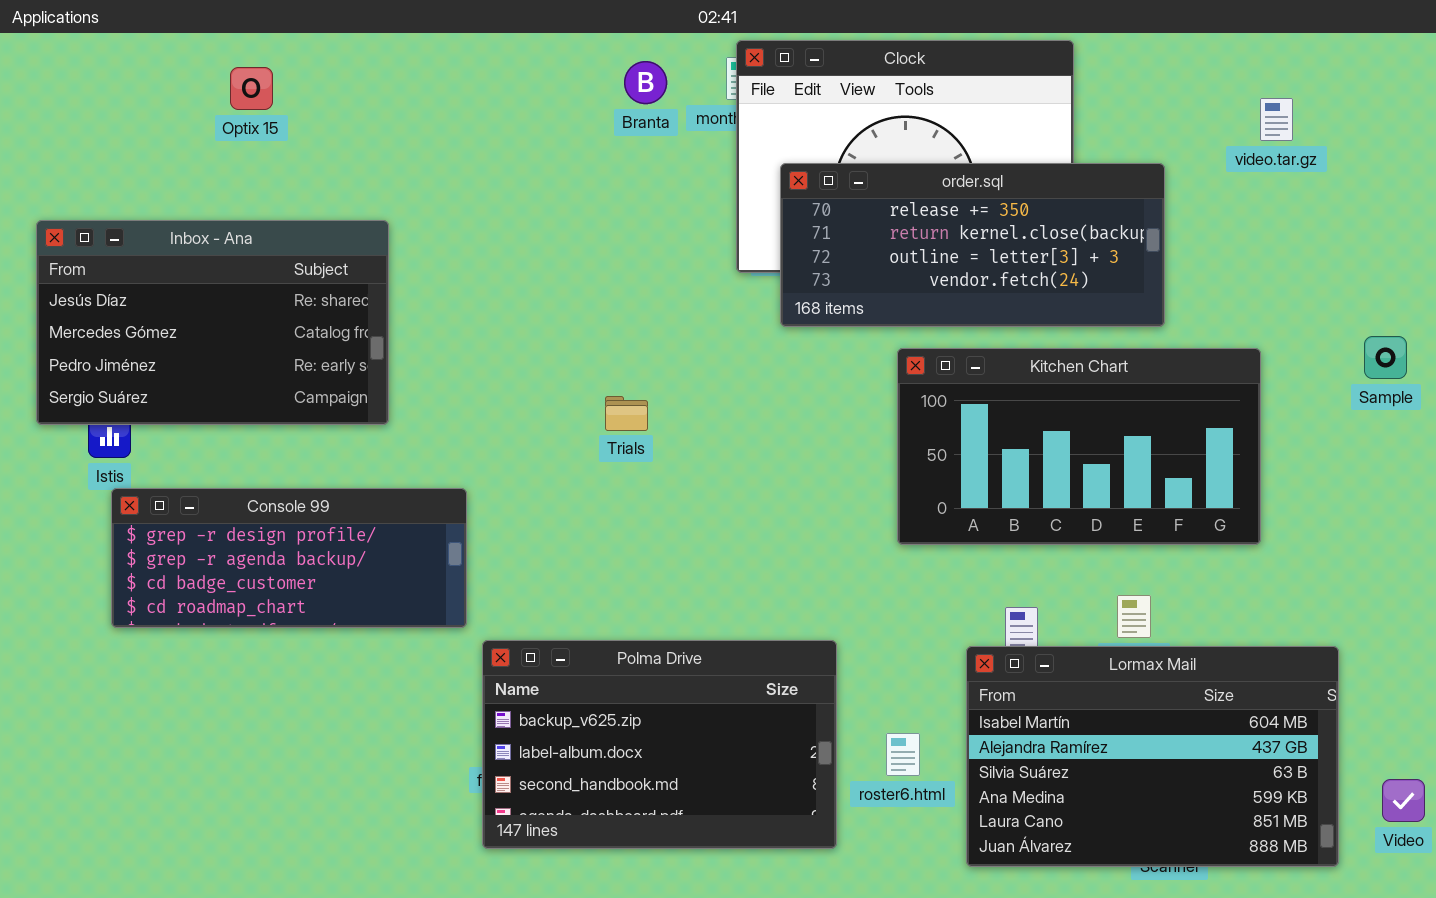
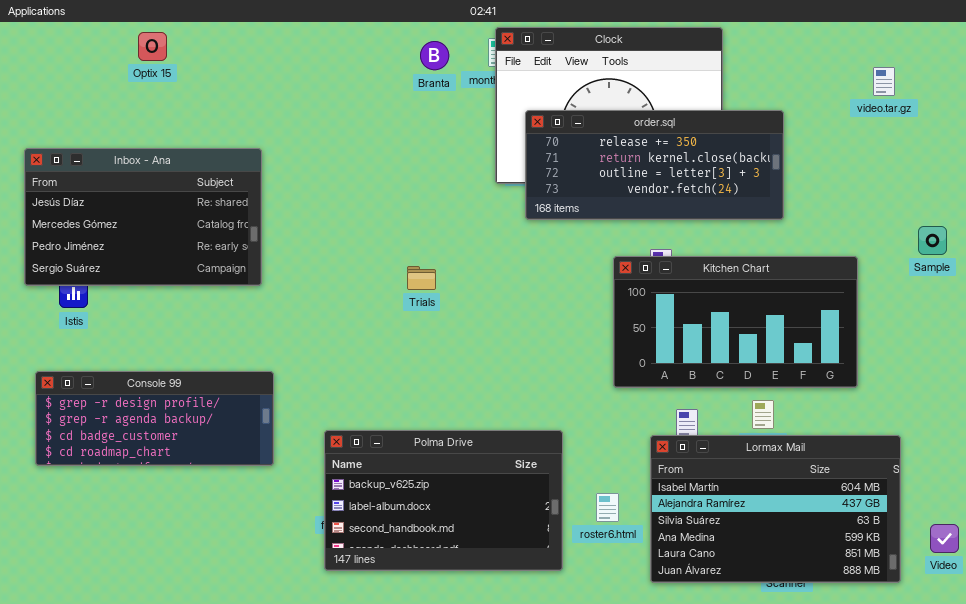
Optix 15: [230,67,273,110] -> [138,32,167,61], moved
video.tar.gz: [1260,98,1293,141] -> [873,67,895,96], moved
Kitchen Chart: [897,348,1261,545] -> [613,256,858,388], moved
Console 99: [111,488,467,628] -> [35,371,274,466], moved

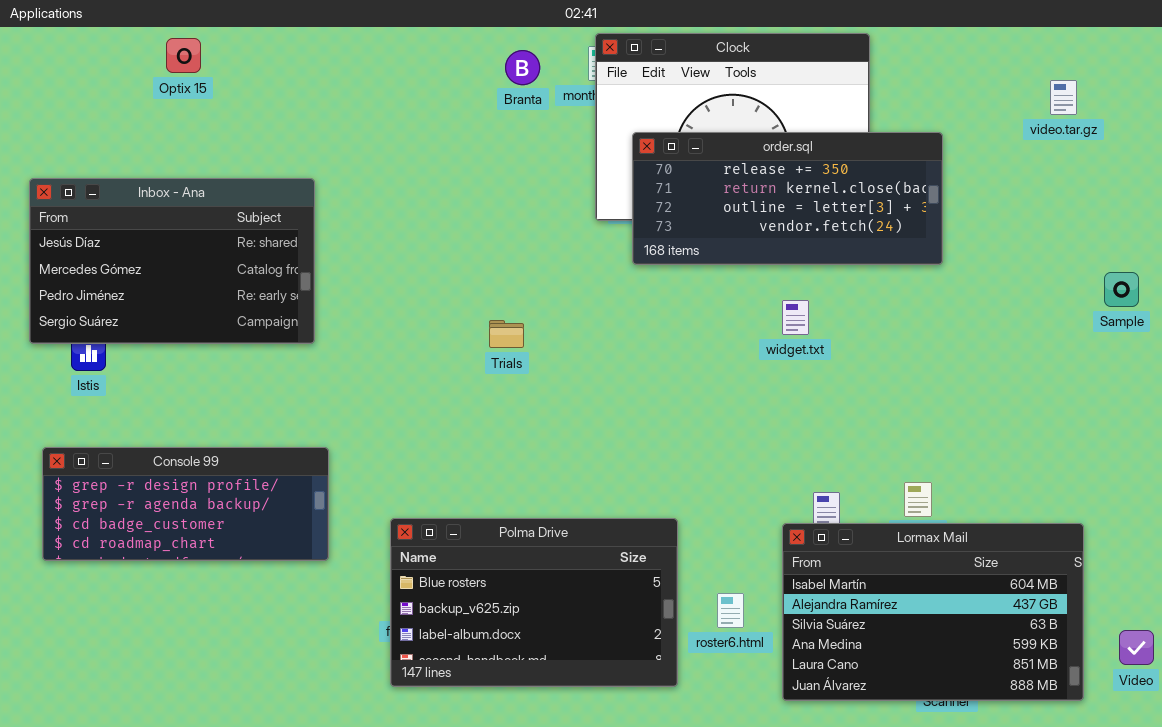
Kitchen Chart: [613,256,858,388] -> none, closed
Polma Drive: [324,430,563,571] -> [390,518,678,687], scrolled up 1 row

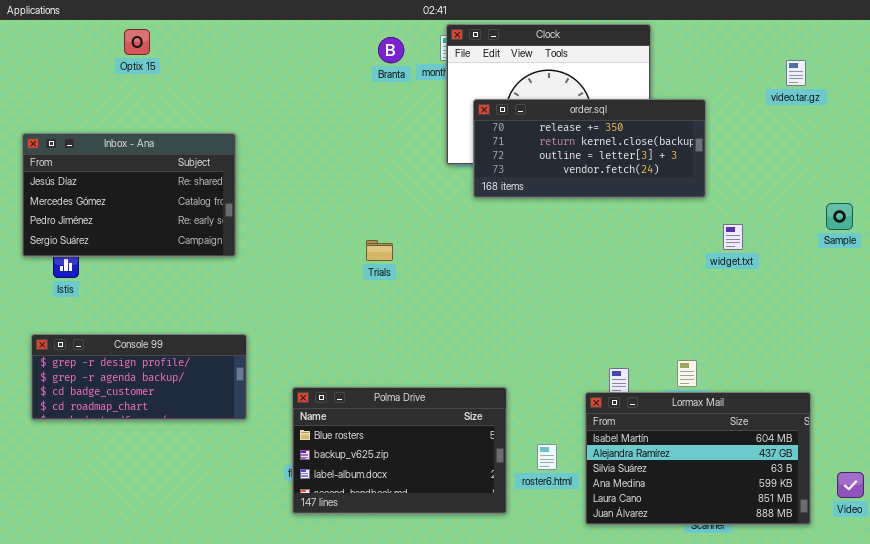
widget.txt: [782,300,809,335] -> [723,224,743,250], moved

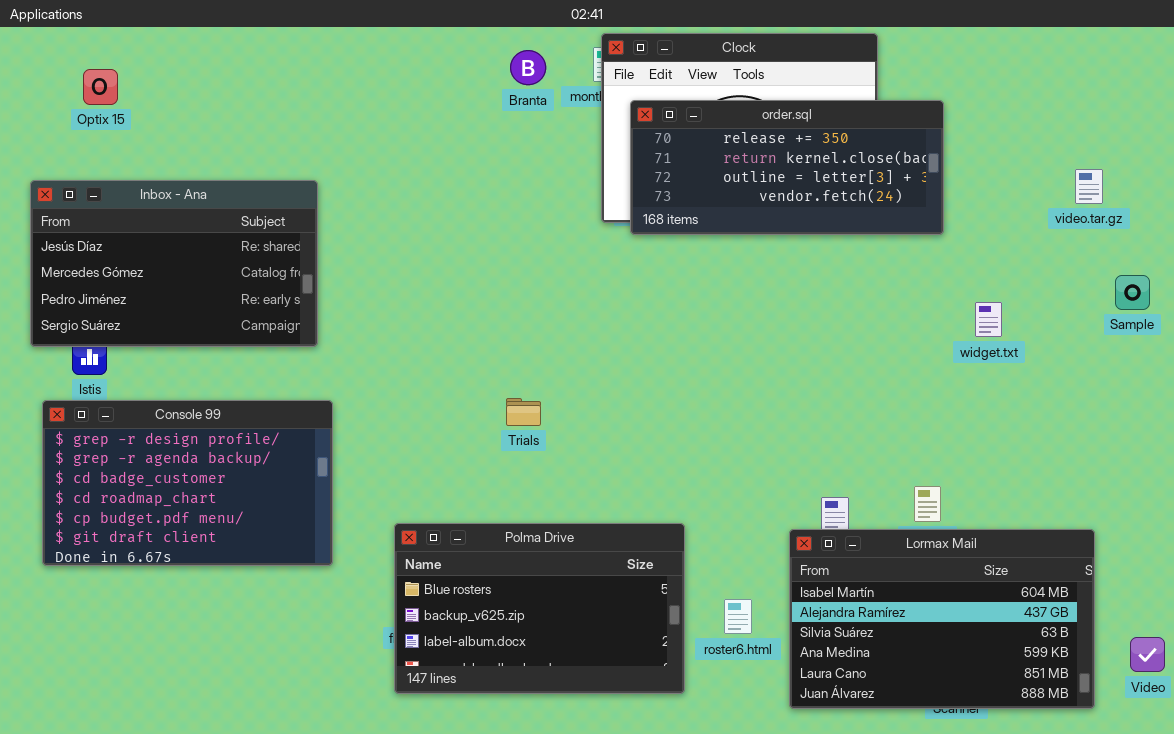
Optix 15: [124,29,150,55] -> [83,69,118,105], moved
video.tar.gz: [786,60,806,86] -> [1075,169,1103,204], moved
order.sql: [473,99,706,198] -> [630,100,944,235], moved
Trials: [366,240,393,261] -> [506,398,541,426], moved
Console 99: [31,334,247,420] -> [42,400,333,566], resized

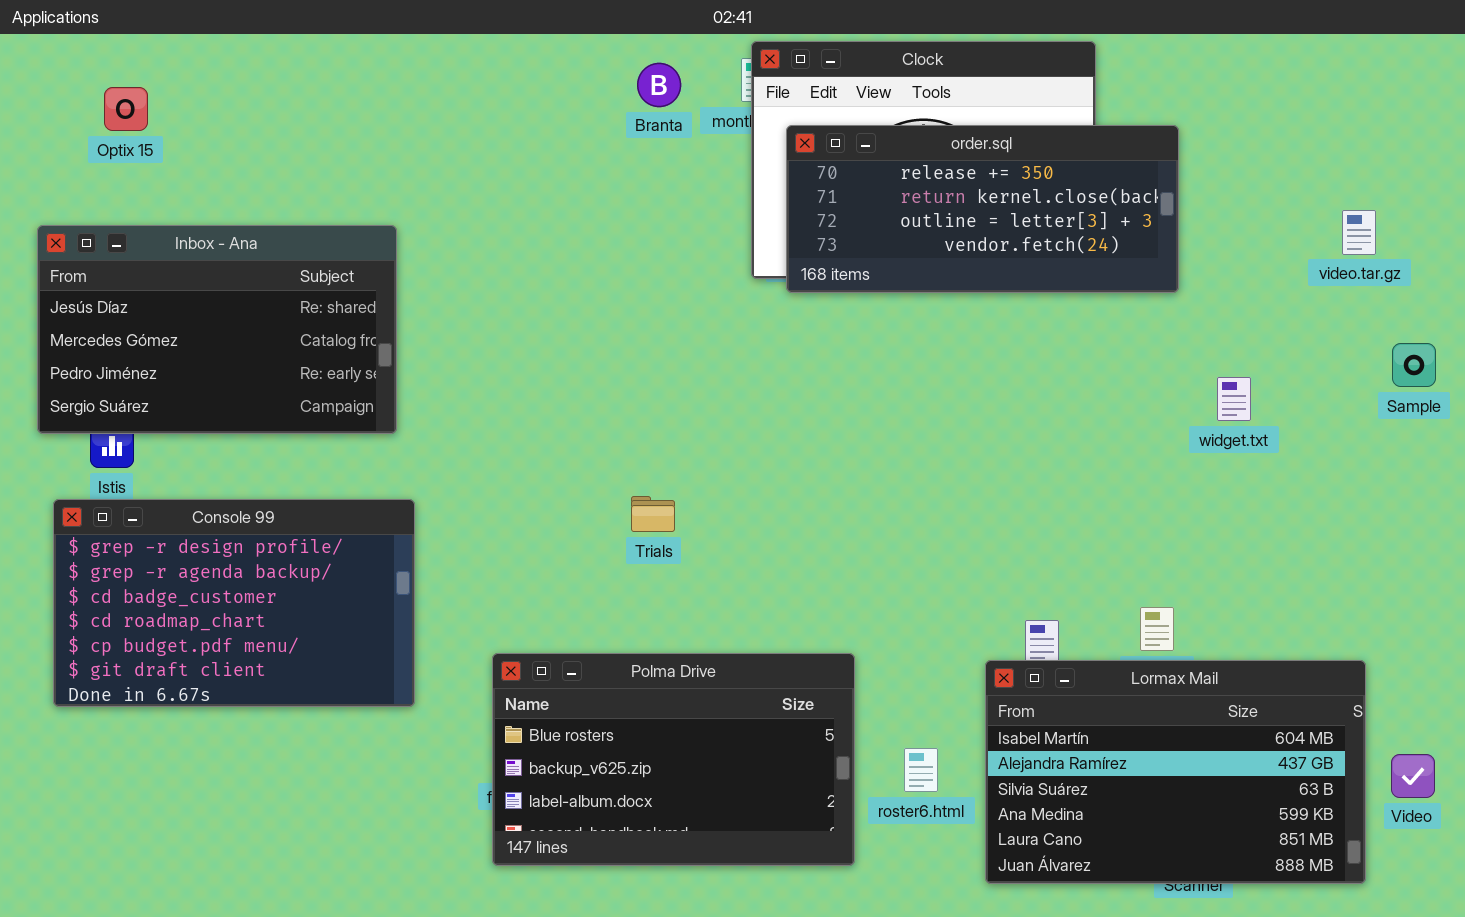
Video: [1130,637,1165,672] -> [1391,754,1435,798], moved

